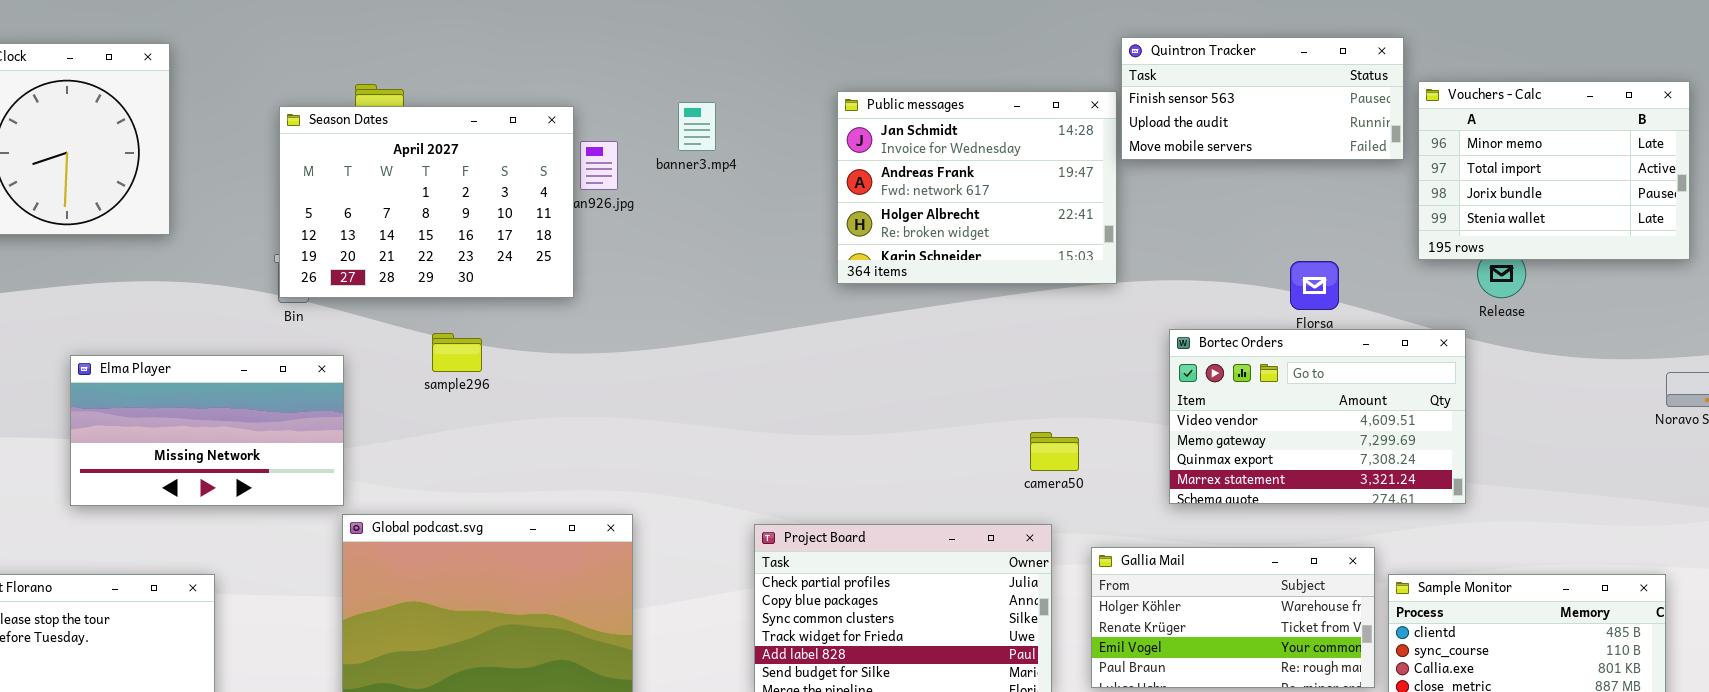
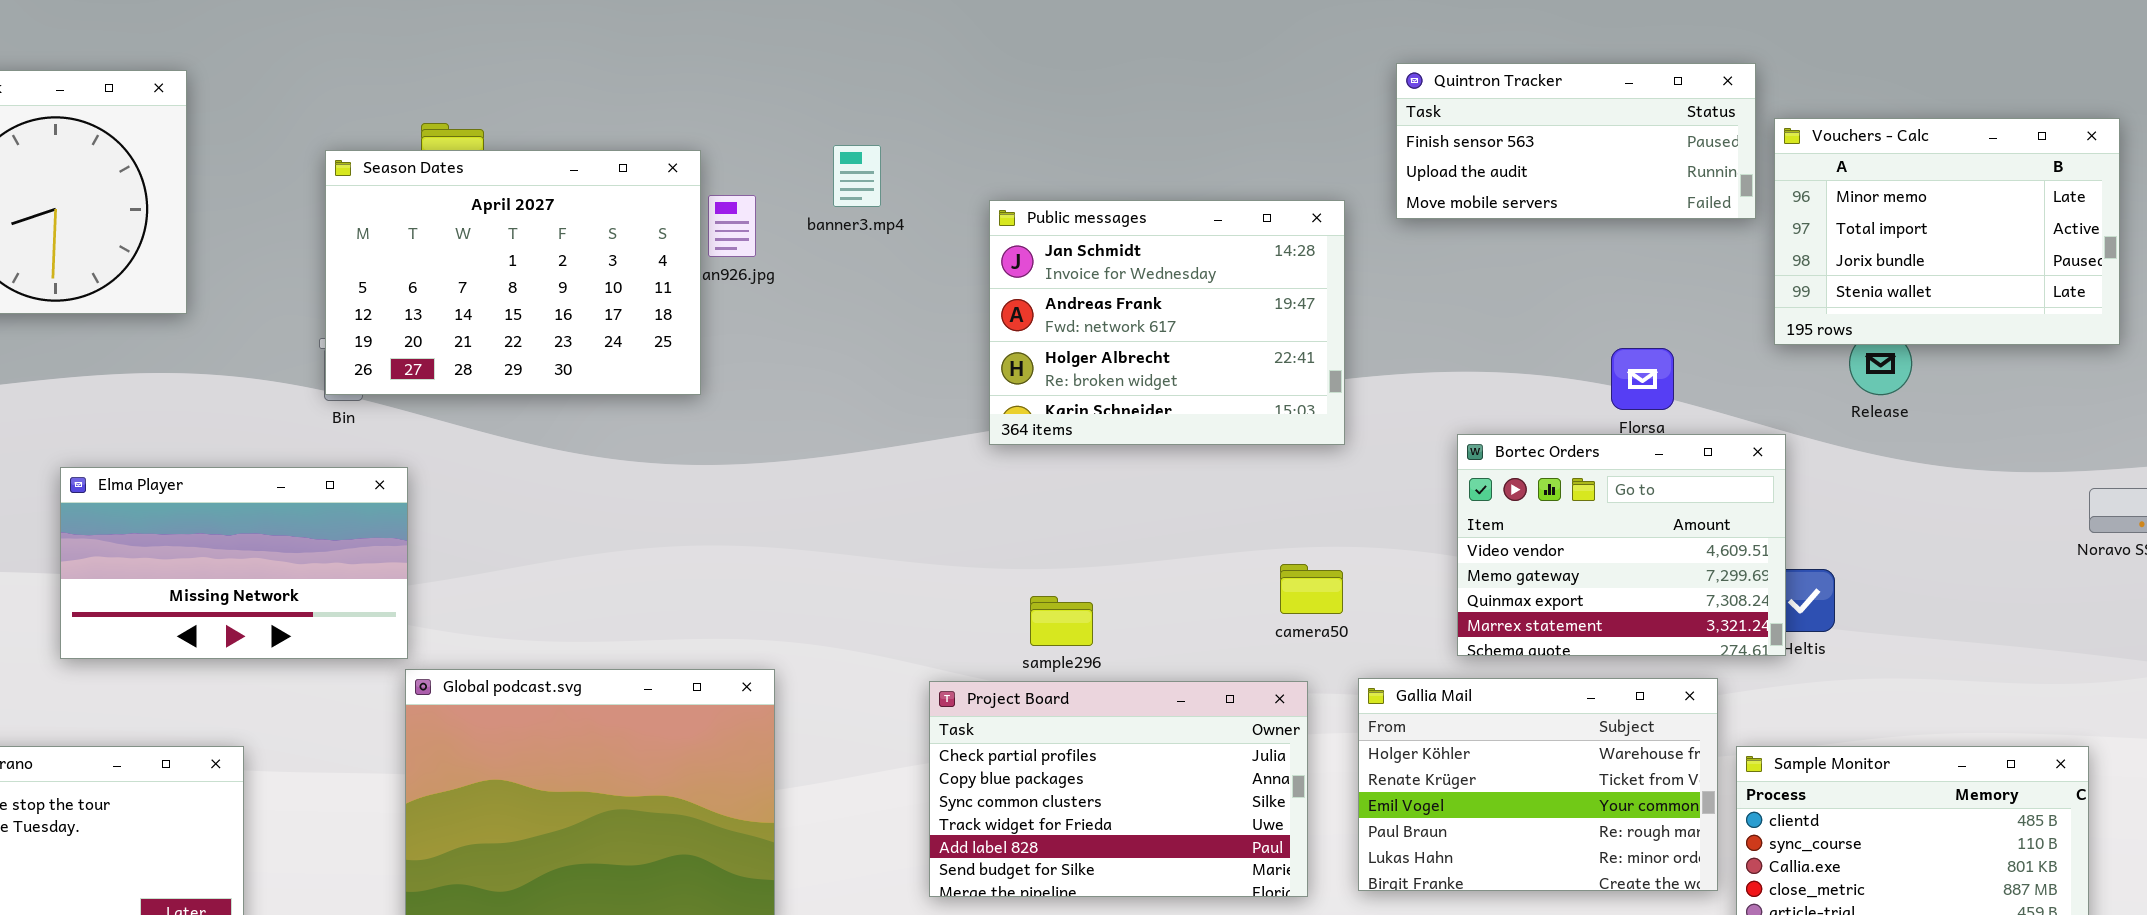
Public messages: [837,91,1117,284] -> [989,200,1345,445], moved
Bortec Orders: [1169,329,1466,504] -> [1457,434,1786,656], resized
sample296: [432,333,482,372] -> [1030,596,1093,646], moved
Gallia Mail: [1091,547,1375,688] -> [1358,678,1718,891], resized

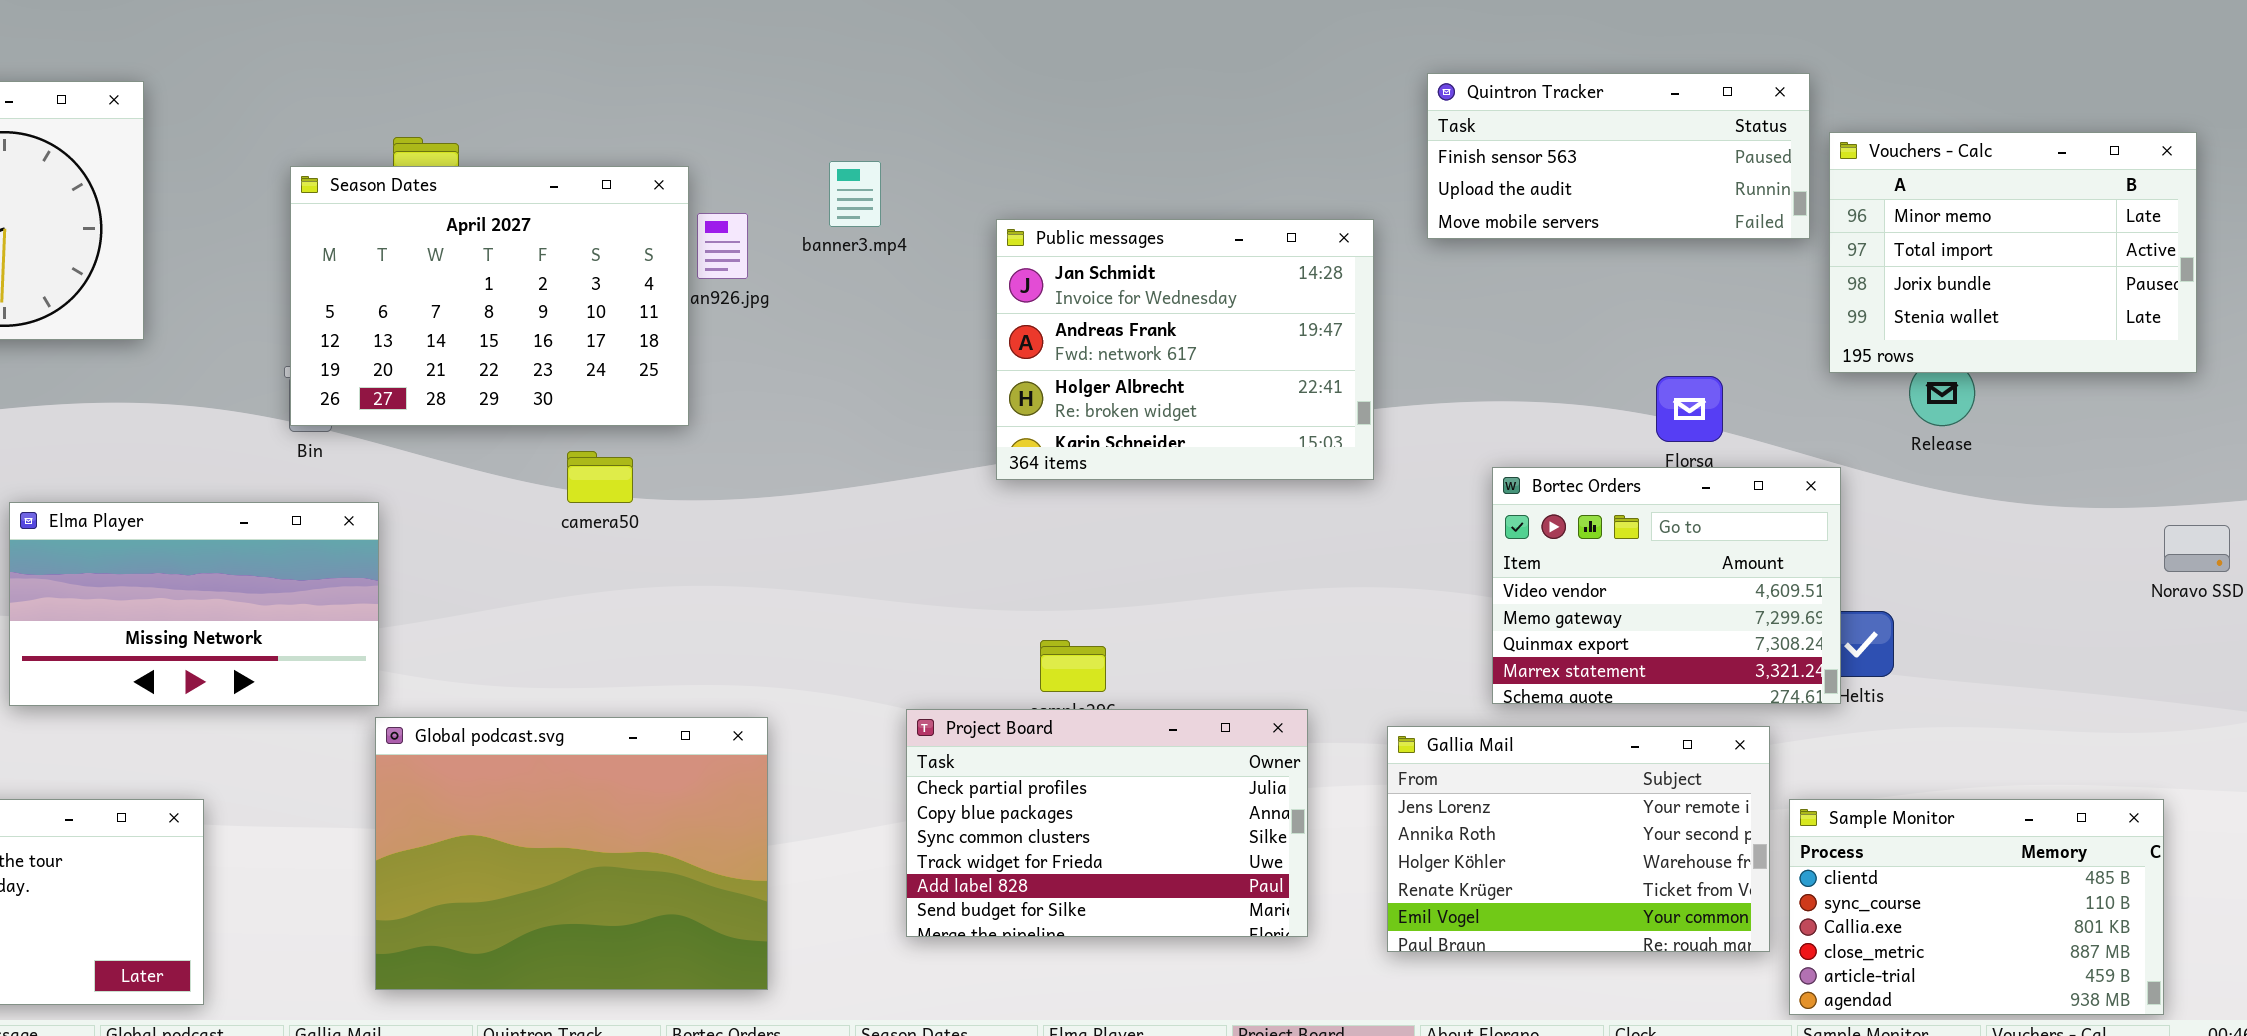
camera50: [1280,564,1343,614] -> [567,451,633,503], moved
Gallia Mail: [1358,678,1718,891] -> [1387,726,1770,952], scrolled up 2 rows
Project Board: [929,681,1308,897] -> [906,709,1308,937], moved

